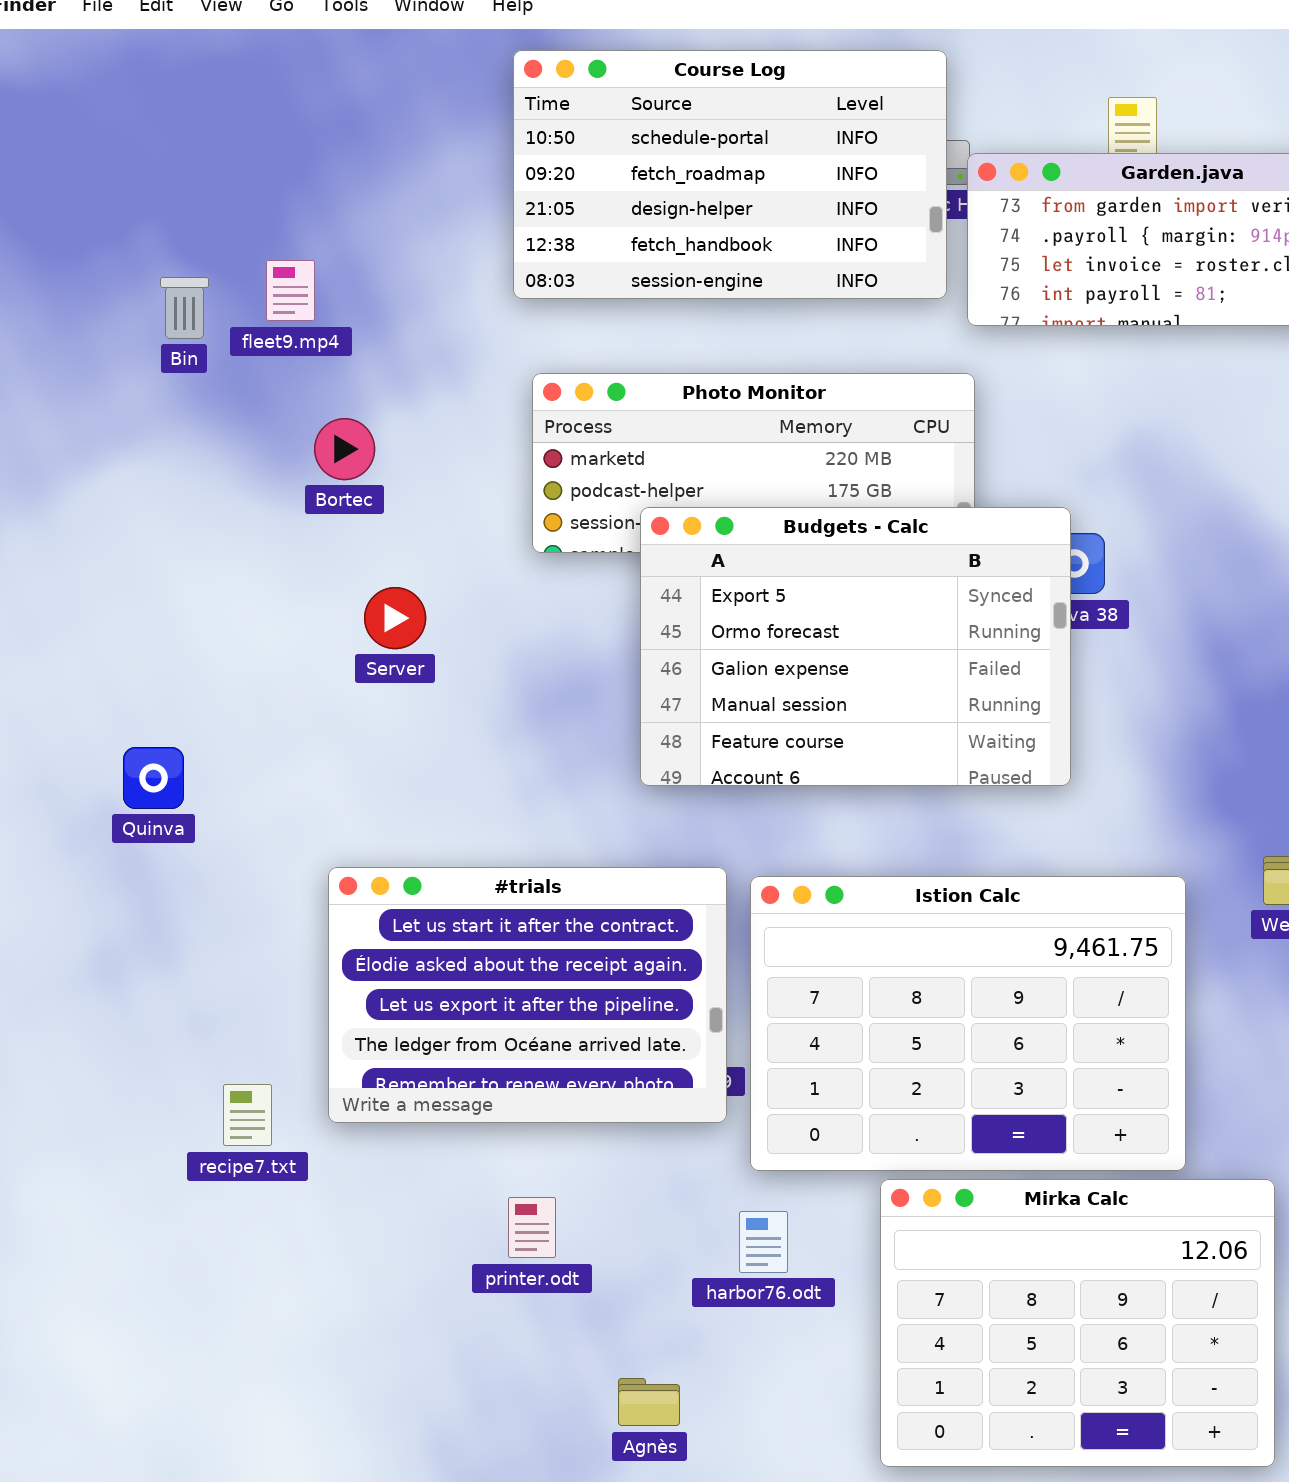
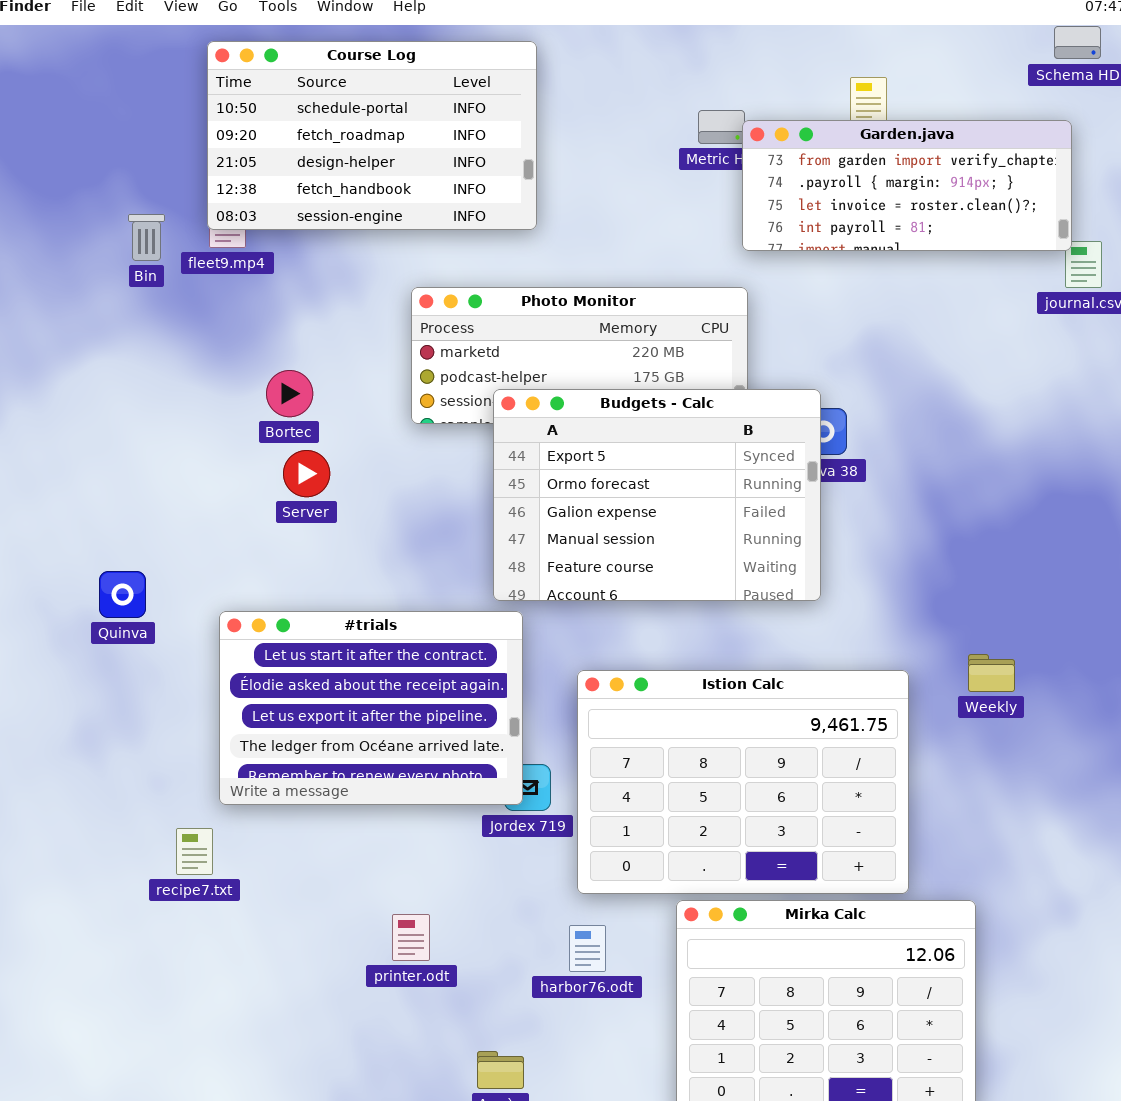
Course Log: [513,50,947,299] -> [207,41,537,230], moved
Bortec: [314,418,375,480] -> [266,370,313,417], moved
#trials: [328,867,727,1123] -> [219,611,523,805], moved

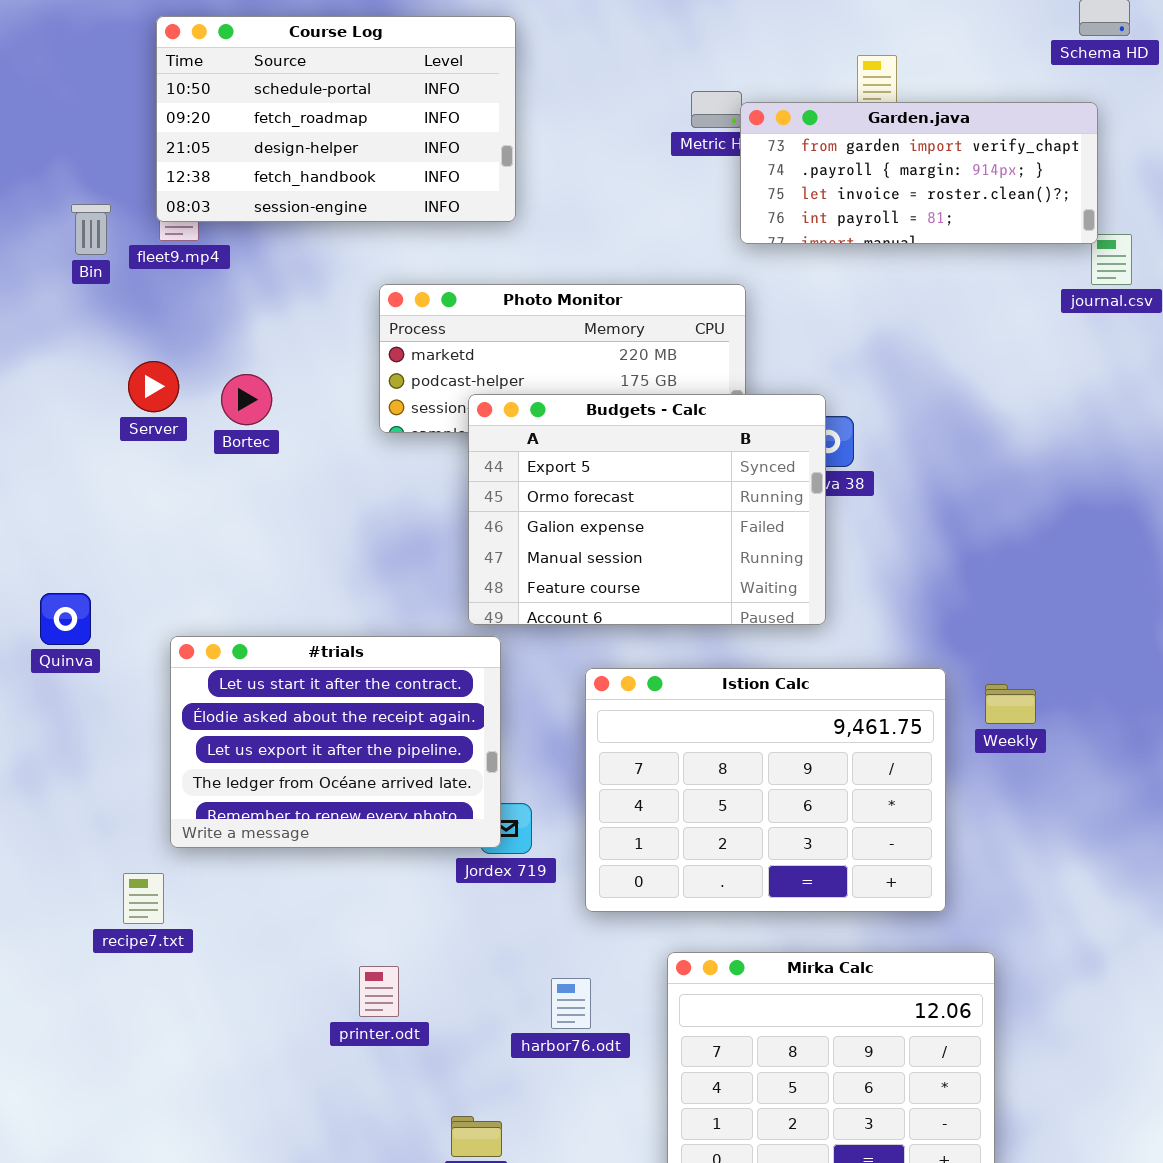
Server: [283,450,330,497] -> [128,361,179,412], moved
Istion Calc: [577,670,909,894] -> [585,668,946,912], moved

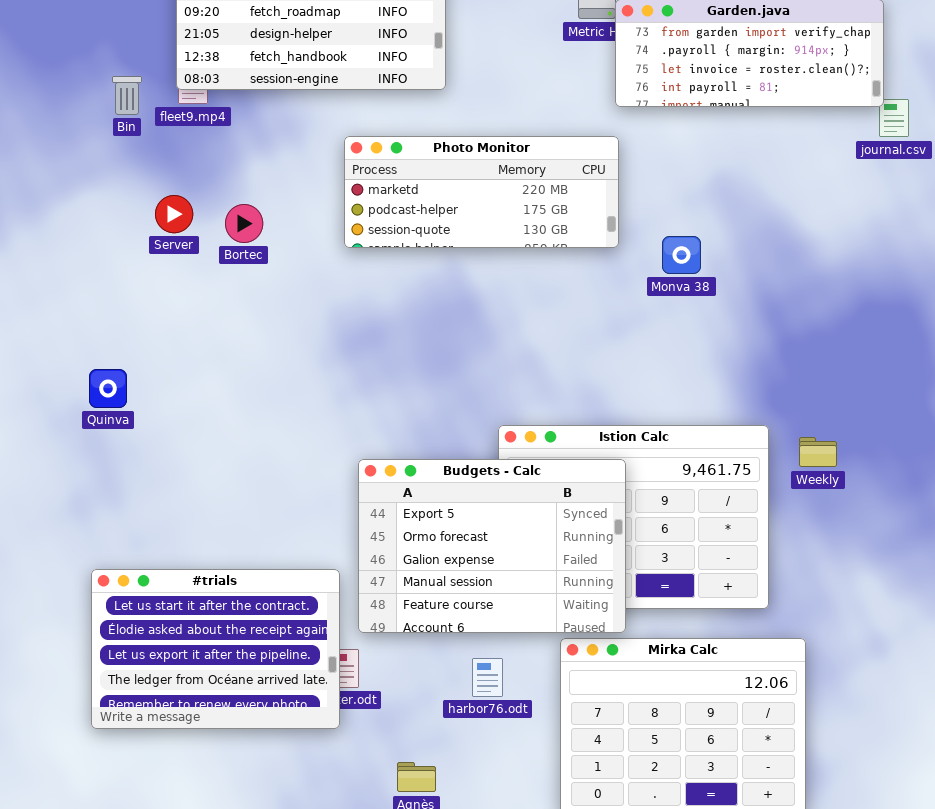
Budgets - Calc: [468,394,826,625] -> [358,459,626,633], moved
#trials: [170,636,501,848] -> [91,569,340,729], moved

